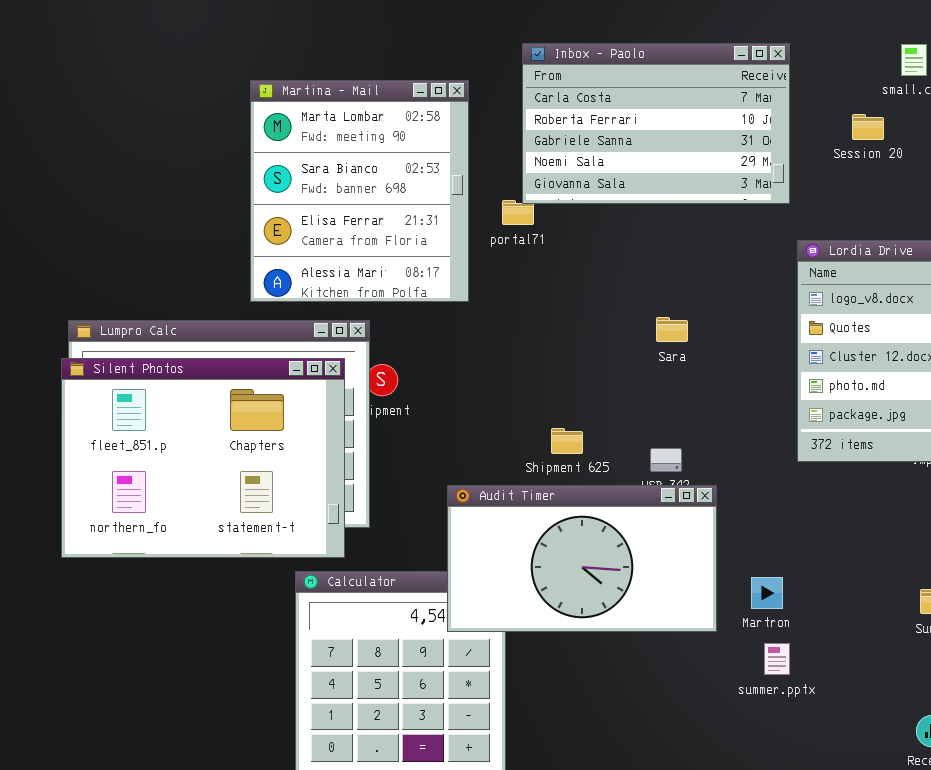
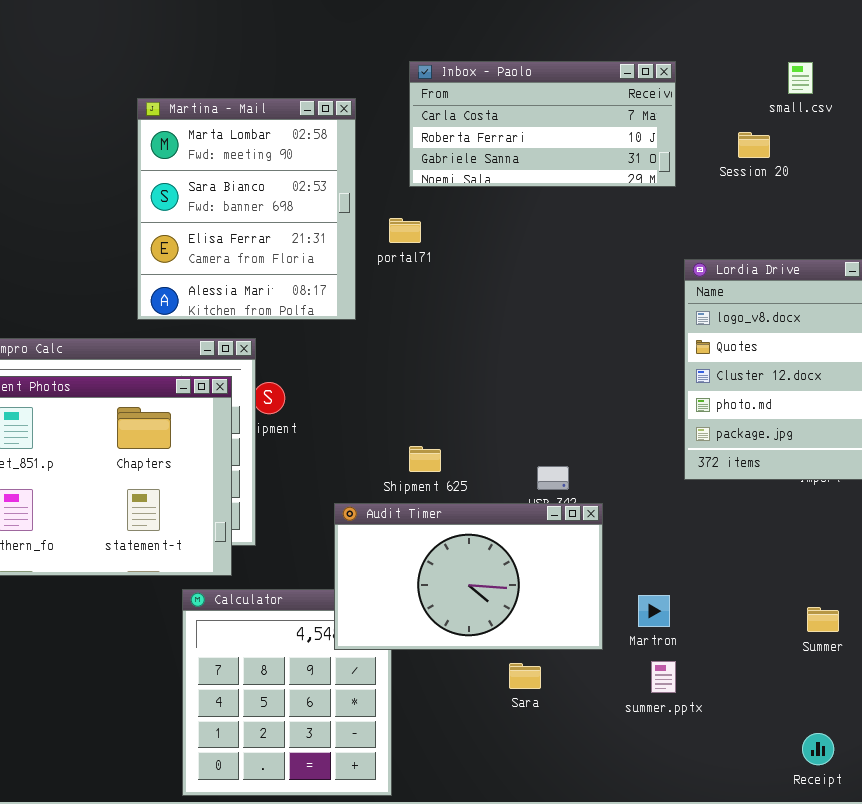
Inbox - Paolo: [522,43,790,204] -> [409,61,676,187], resized
Sara: [656,317,688,342] -> [509,663,541,689], moved
Shipment 625: [551,428,583,454] -> [409,446,441,472], moved

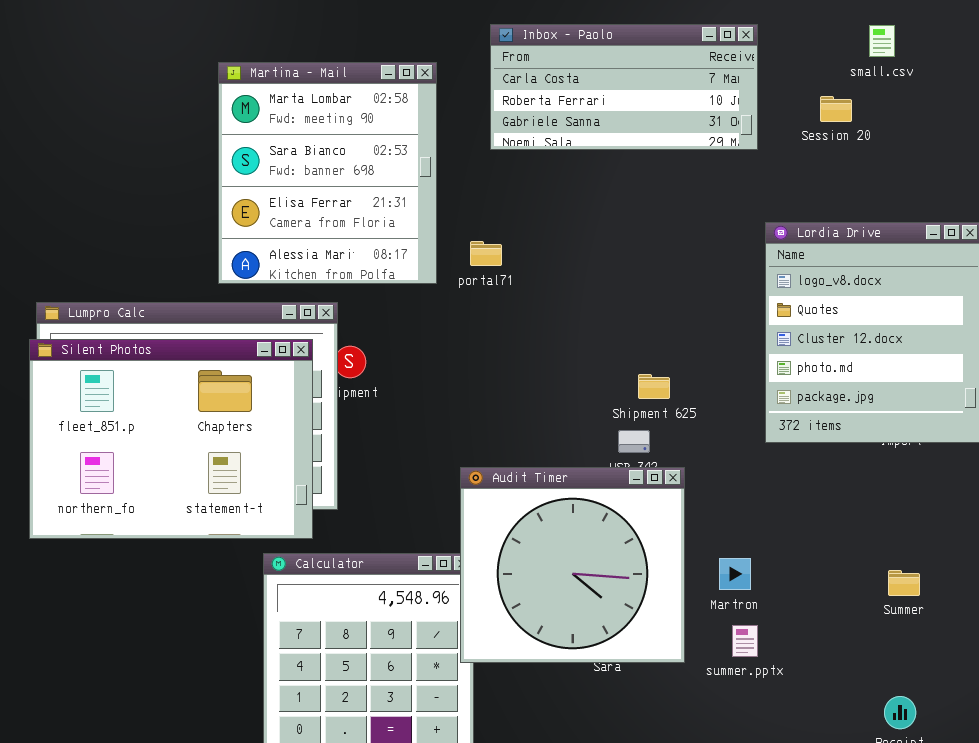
portal71: [389,218,421,243] -> [470,241,502,266], moved
Shipment 625: [409,446,441,472] -> [638,374,670,399], moved
Audit Timer: [334,503,603,650] -> [460,467,685,663], resized

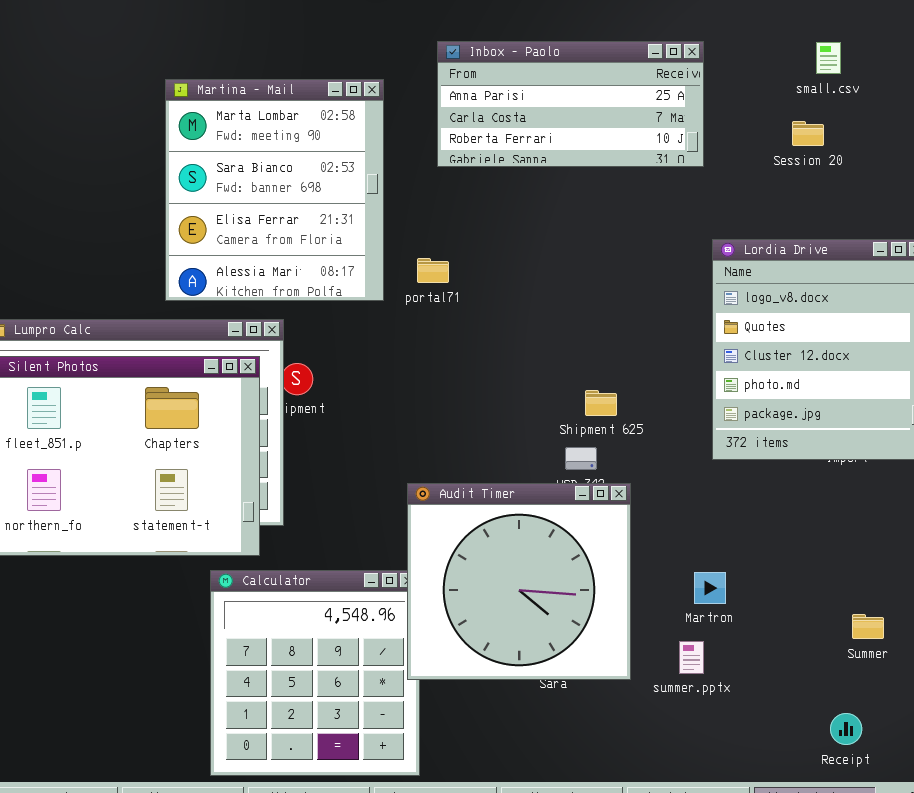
Inbox - Paolo: [490,24,758,150] -> [437,41,704,167], scrolled up 1 row
Session 20: [820,96,852,122] -> [792,121,824,146], moved
Martron: [719,558,751,590] -> [694,572,726,604], moved
Summer: [888,570,920,596] -> [852,614,884,639], moved

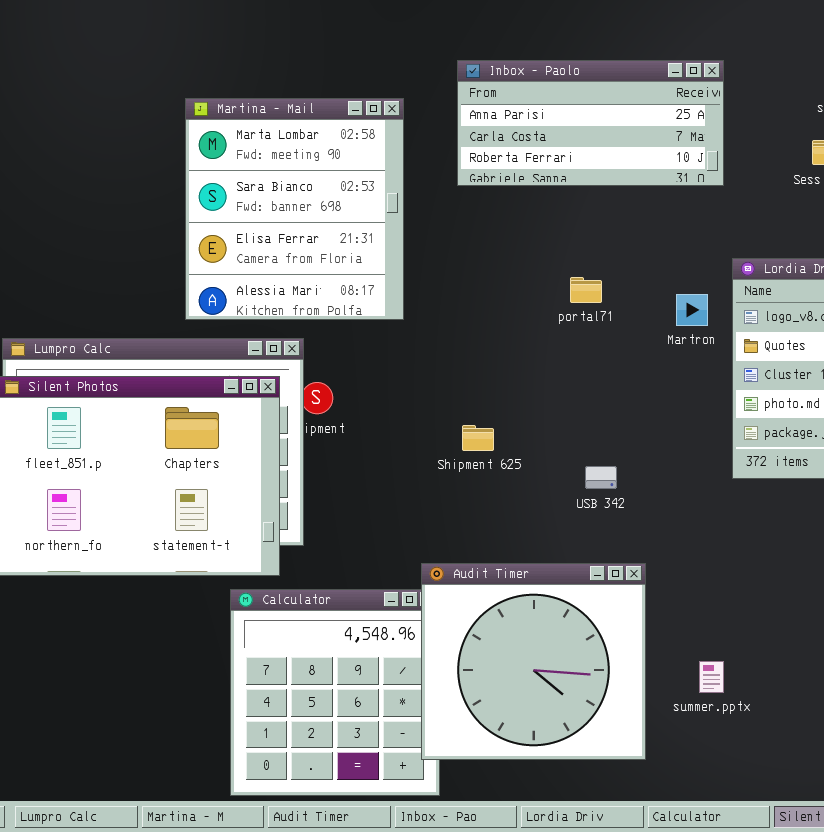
portal71: [417,258,449,283] -> [570,277,602,303], moved
Shipment 625: [585,390,617,416] -> [462,425,494,451], moved
Audit Timer: [407,483,631,680] -> [421,563,646,760], moved
Martron: [694,572,726,604] -> [676,294,708,326], moved

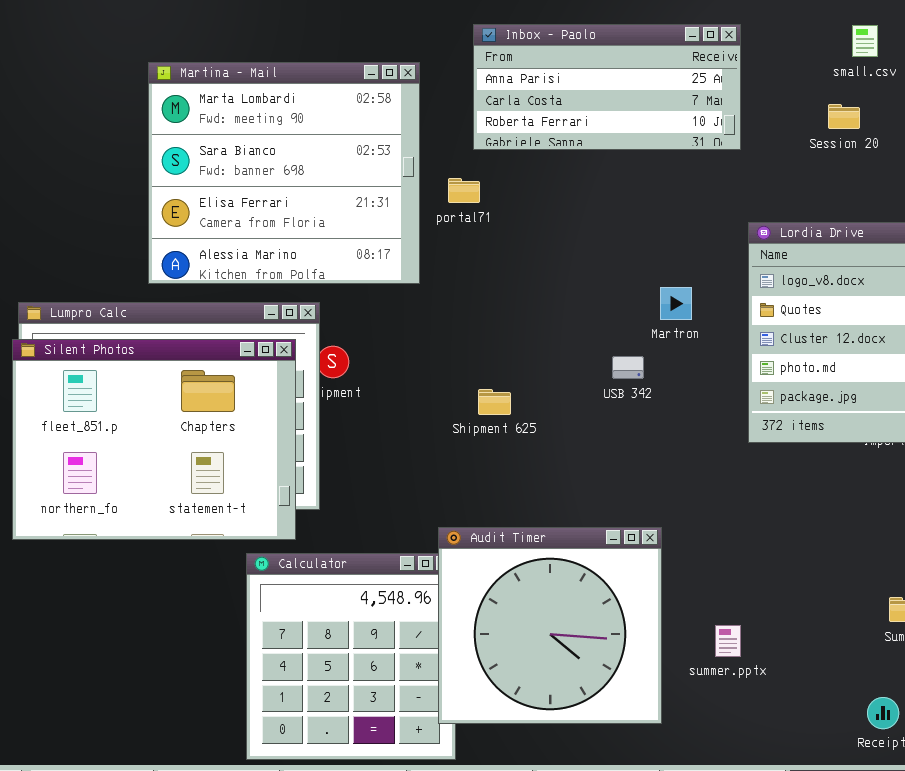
Martina - Mail: [185,98,404,320] -> [148,62,420,284], resized
portal71: [570,277,602,303] -> [448,178,480,203], moved
Martron: [676,294,708,326] -> [660,287,692,320], moved
USB 342: [585,466,617,489] -> [612,356,644,379], moved

